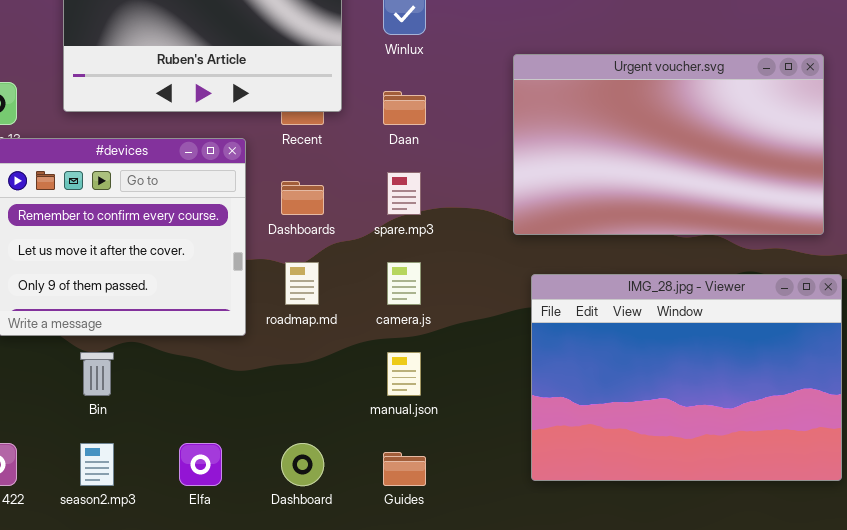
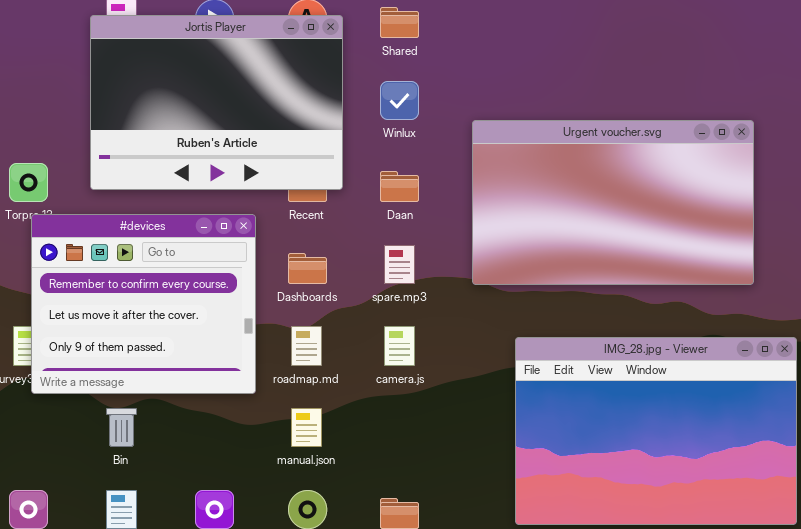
Urgent voucher.svg: [513,54,824,235] -> [472,120,754,285], moved
manual.json: [387,352,421,396] -> [291,408,322,447], moved

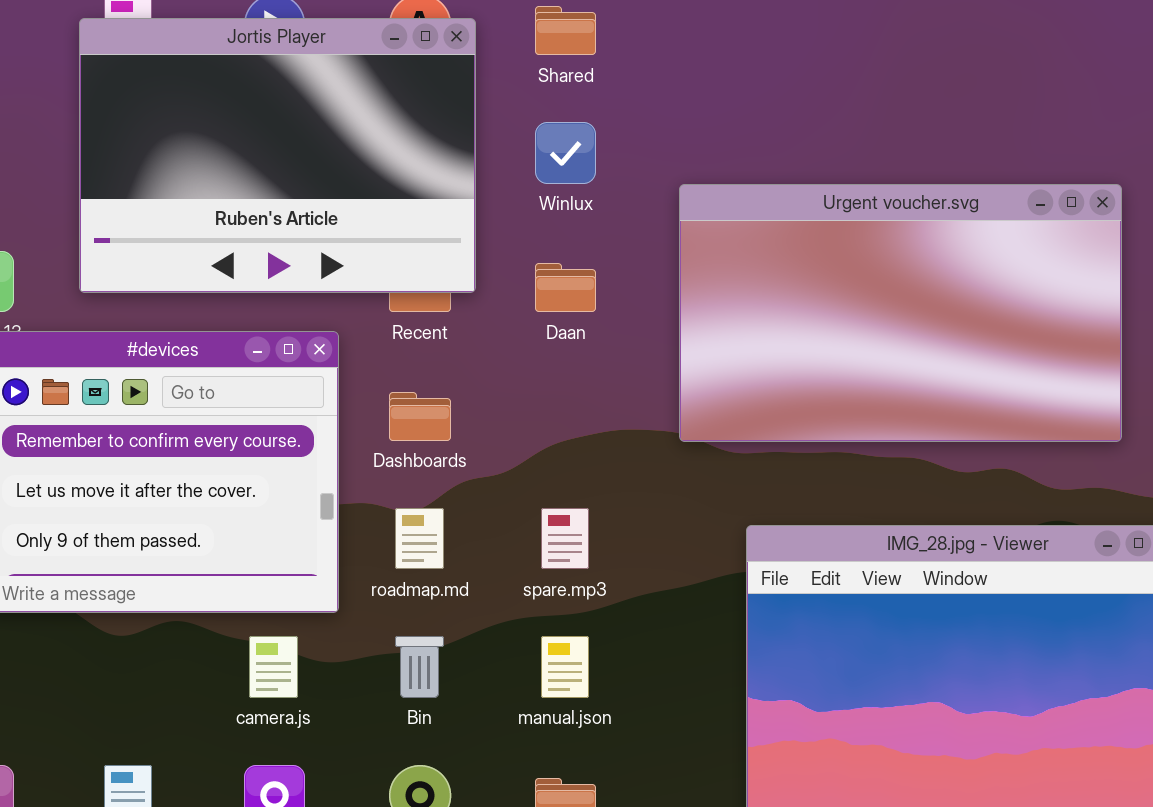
spare.mp3: [384,245,415,284] -> [541,508,589,569], moved
camera.js: [384,326,415,366] -> [249,636,298,698], moved
Bin: [106,408,137,447] -> [395,636,444,698], moved
manual.json: [291,408,322,447] -> [541,636,589,698], moved

